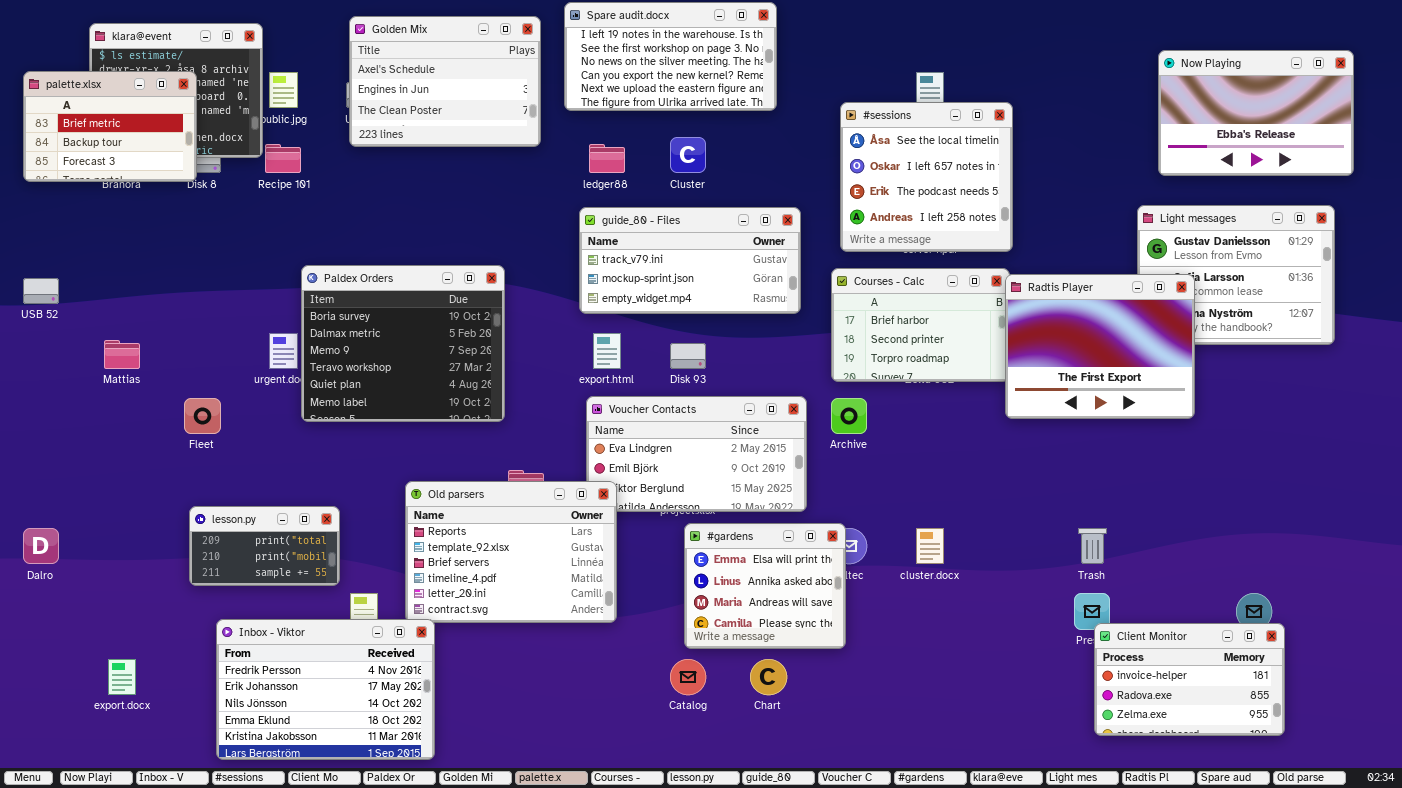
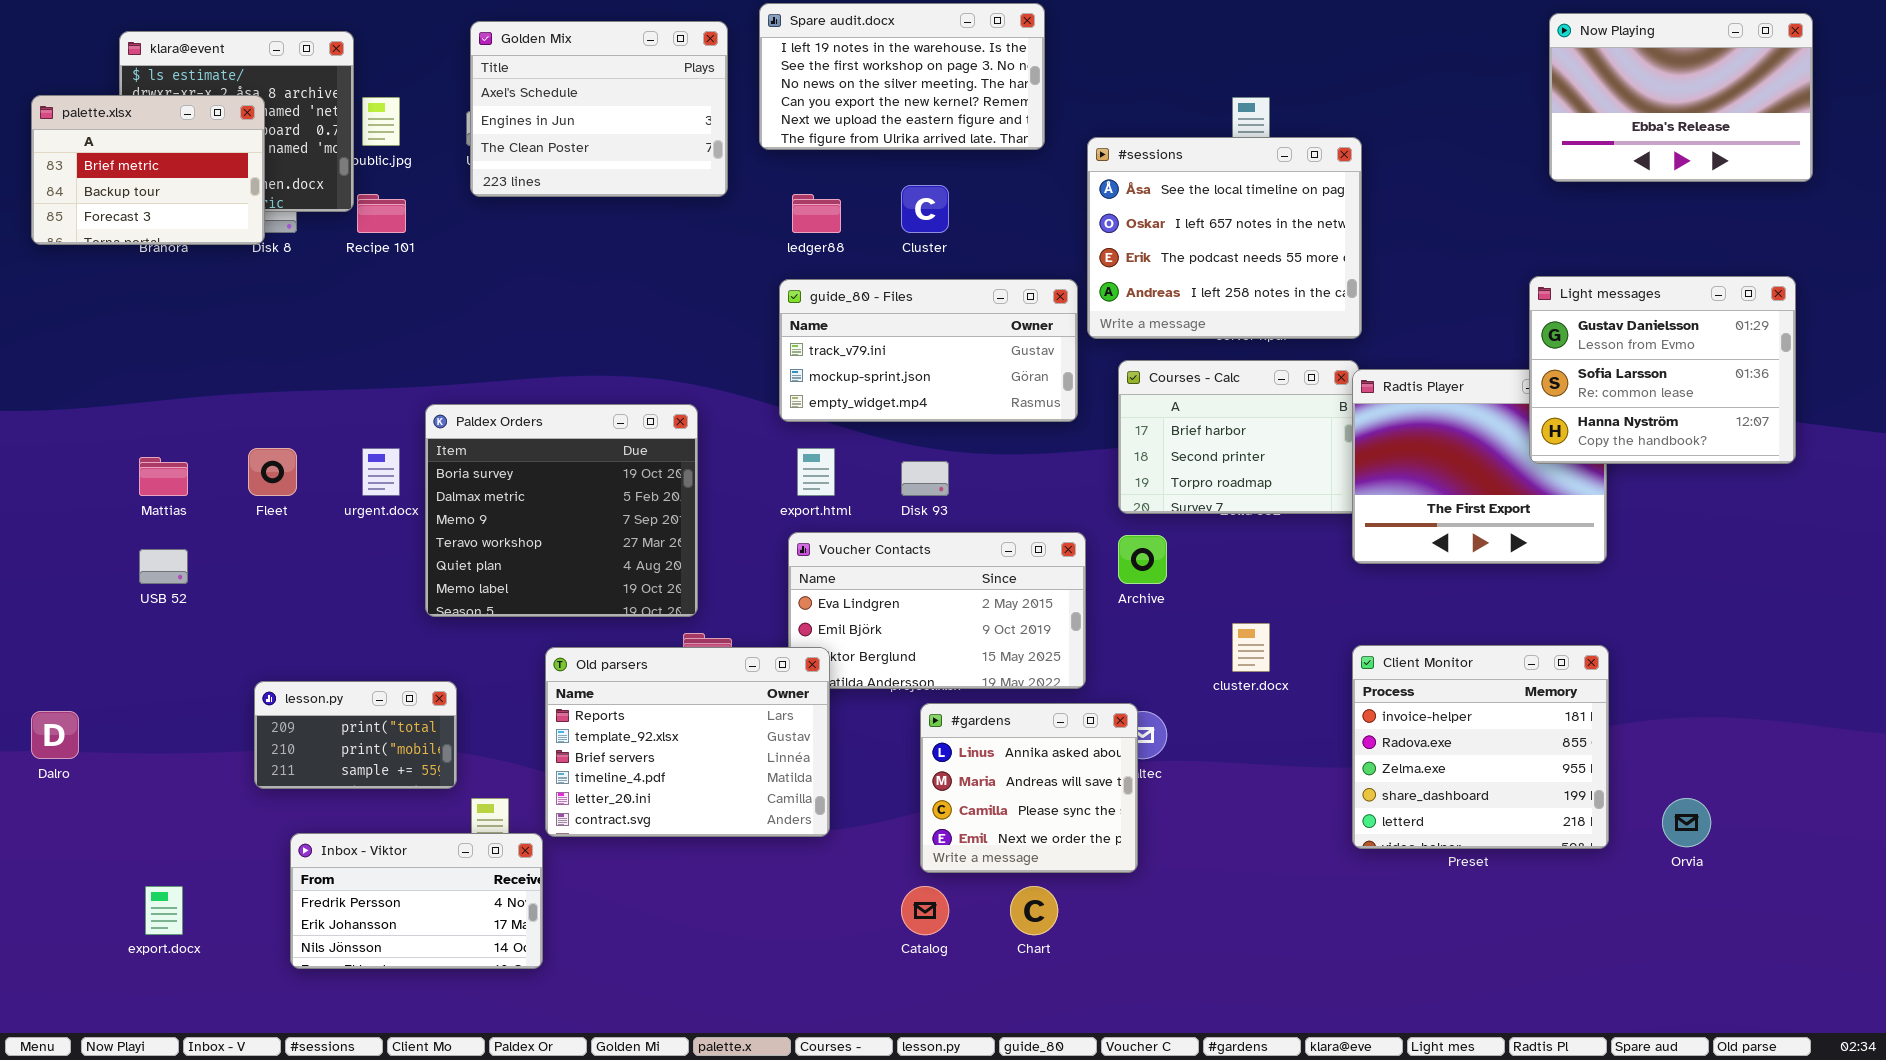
Now Playing: [1158,50,1354,176] -> [1549,13,1813,182], moved
#sessions: [840,102,1013,252] -> [1087,137,1362,339], resized
Light messages: [1137,205,1335,345] -> [1529,276,1796,464], raised
Paldex Orders: [301,265,505,422] -> [425,404,698,617], moved
USB 52: [23,278,59,304] -> [139,549,188,584], moved
Fleet: [184,398,221,434] -> [248,448,297,496], moved
#gardens: [684,523,846,649] -> [920,703,1138,873], scrolled down 1 row
cluster.docx: [916,528,944,564] -> [1232,623,1270,672], moved
Inbox - Viktor: [216,619,435,760] -> [290,833,543,969], resized
Client Monitor: [1094,623,1285,736] -> [1352,645,1609,849], moved, resized

